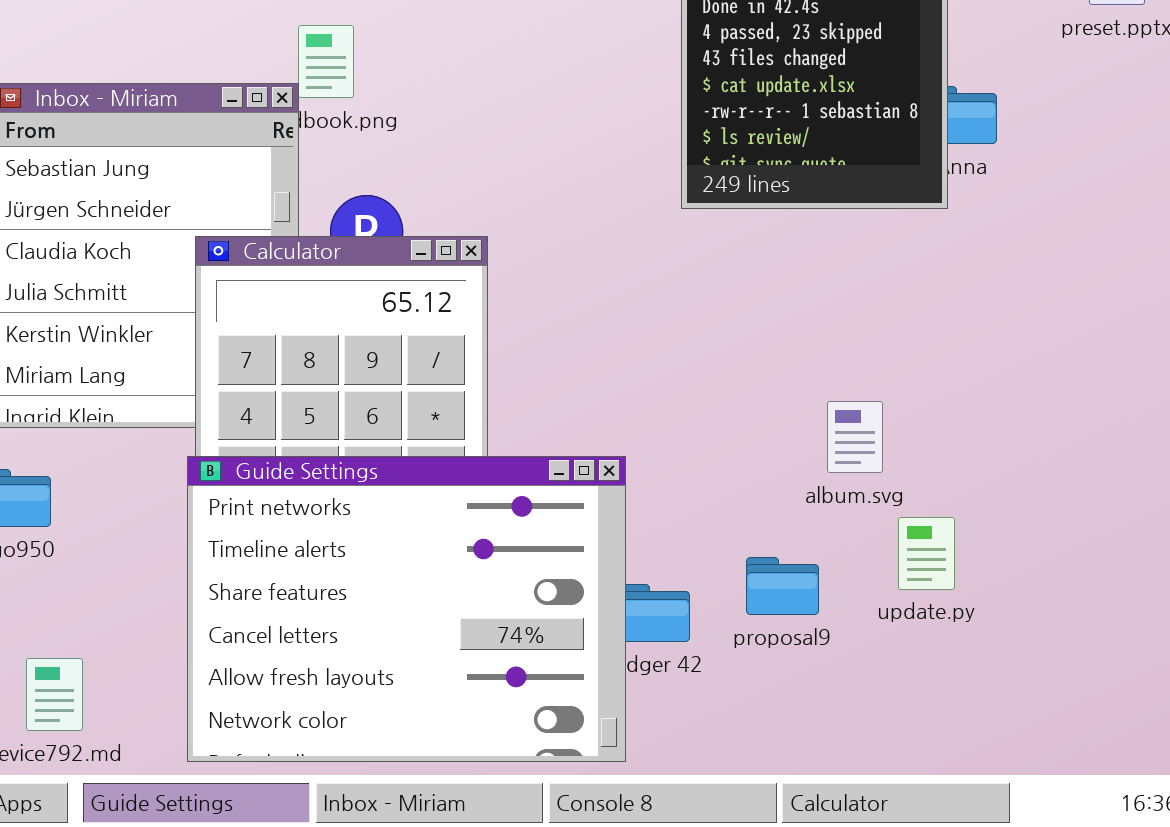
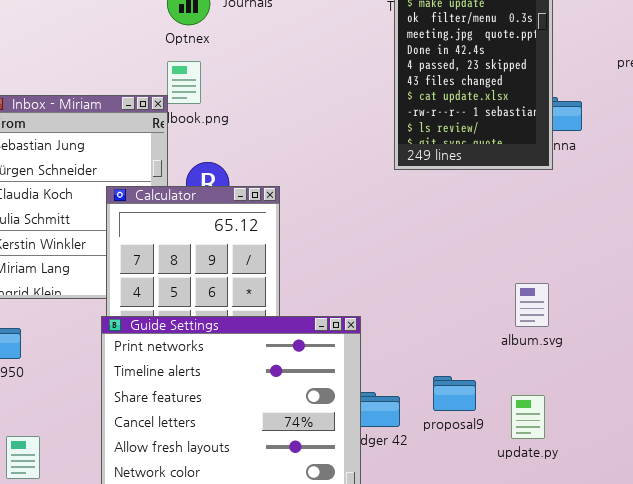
album.svg: [827,401,883,473] -> [515,283,549,327], moved
update.py: [898,517,955,590] -> [511,395,545,439], moved

